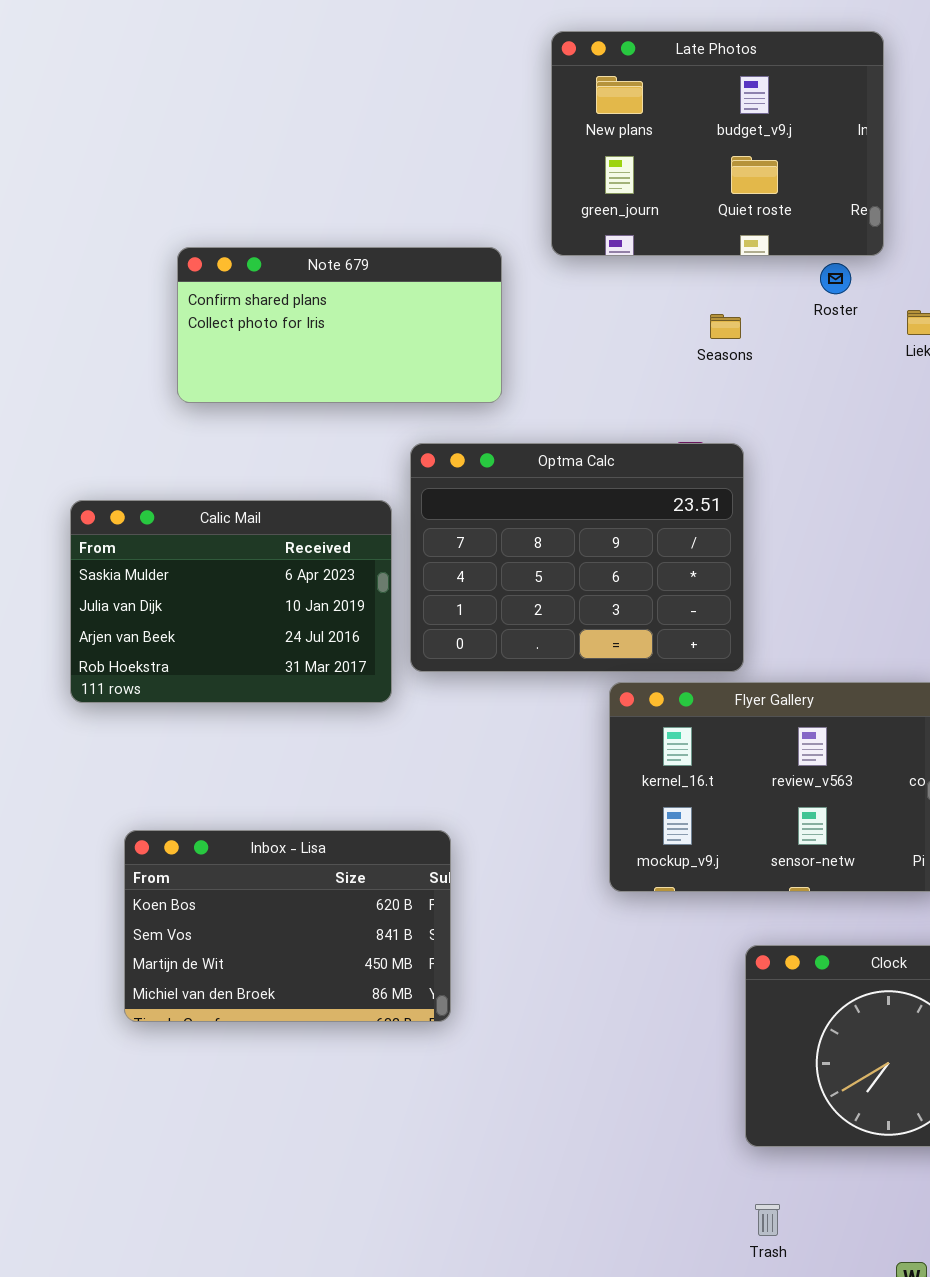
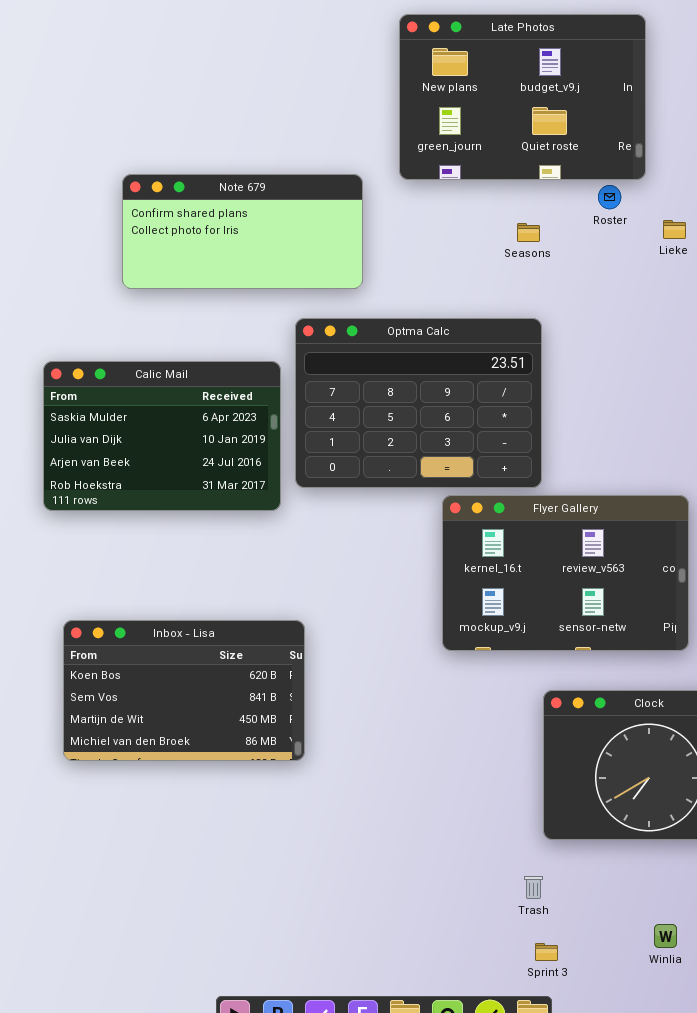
Inbox - Lisa: [124,830,451,1022] -> [63,620,305,761], moved
Trash: [755,1204,780,1236] -> [524,876,543,899], moved

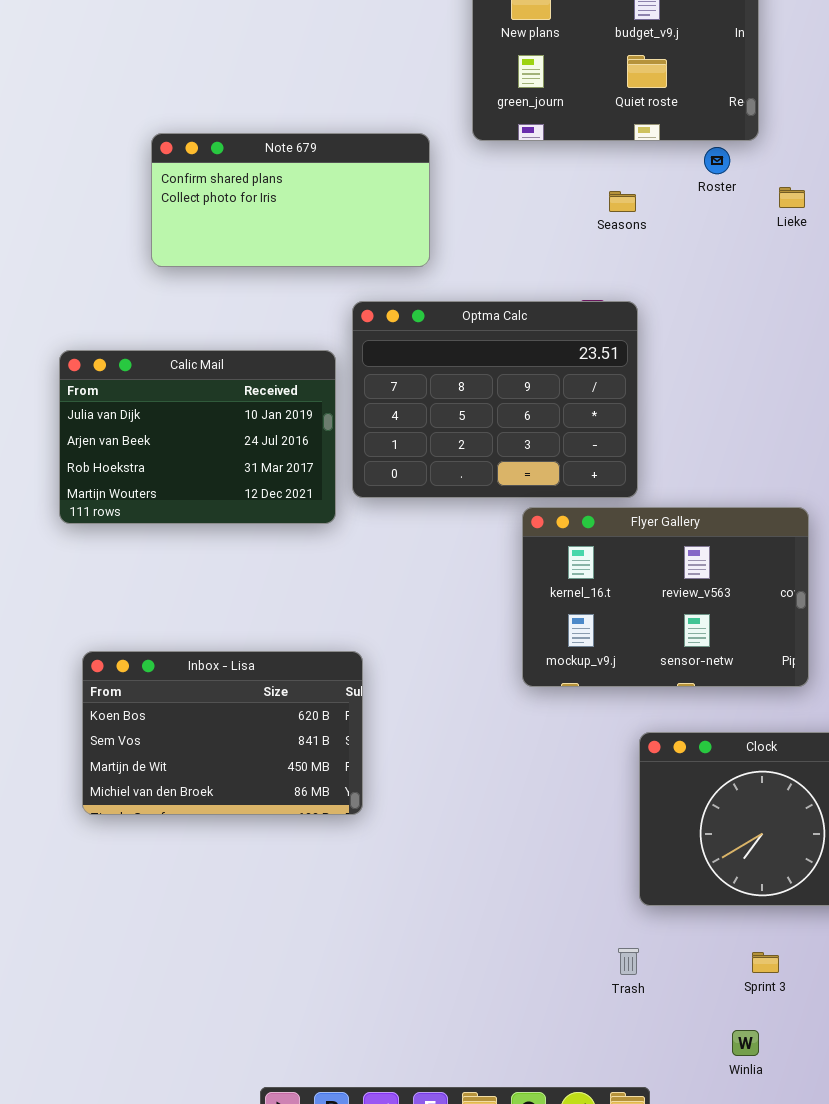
Calic Mail: [43,361,281,511] -> [59,350,336,524], scrolled down 1 row
Winlia: [654,924,677,948] -> [732,1030,759,1056], moved
Sprint 3: [535,943,558,961] -> [752,952,779,973], moved

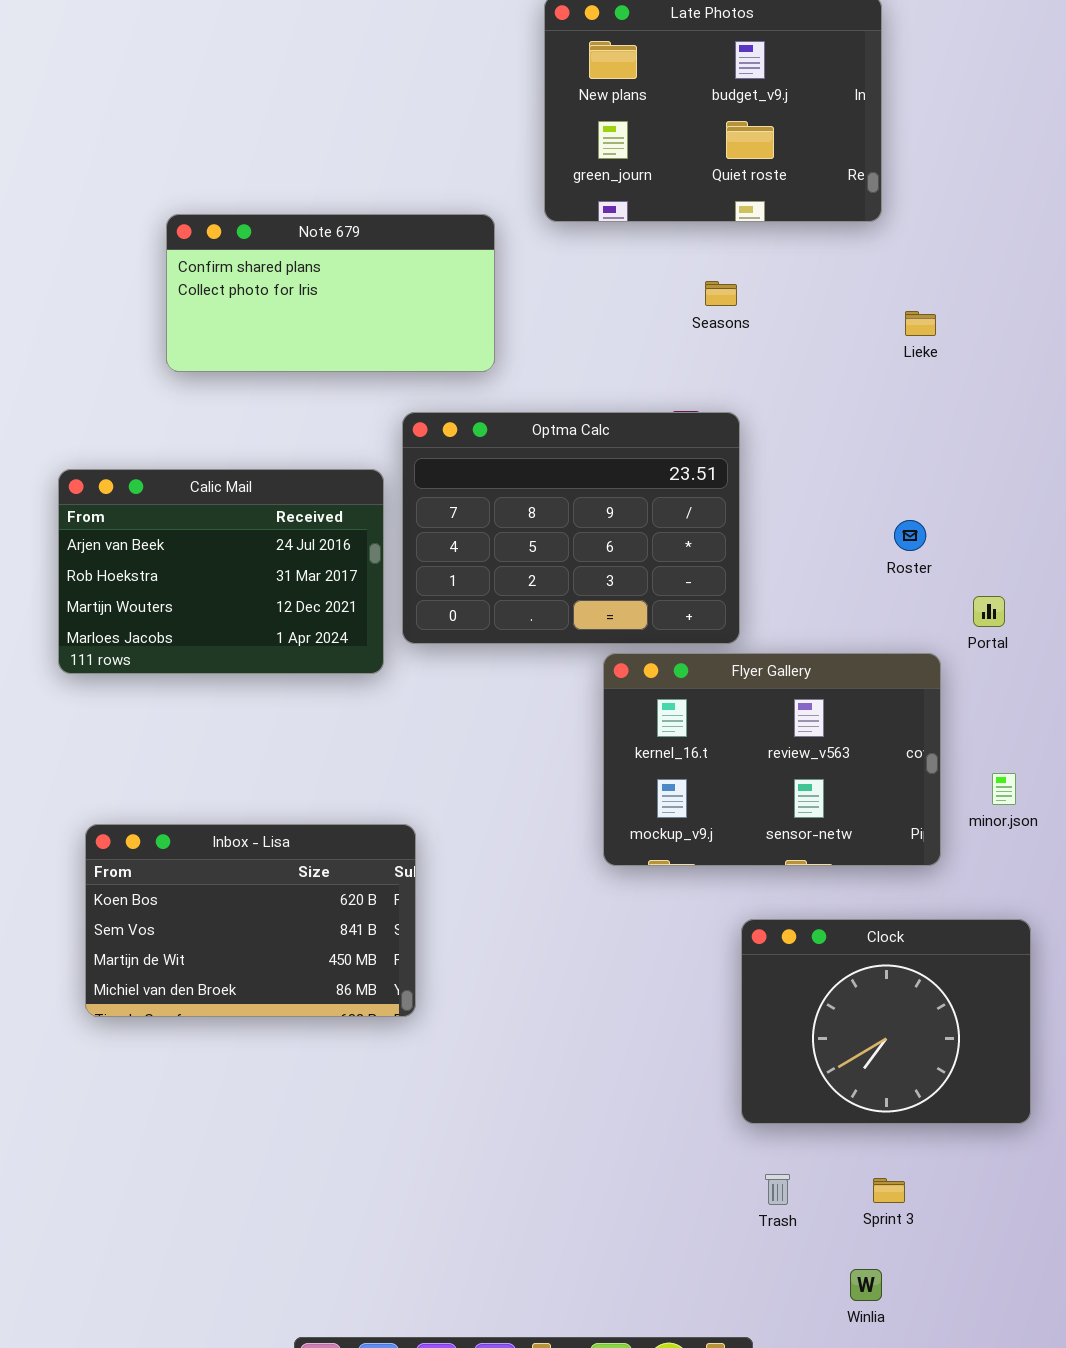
Roster: [704,147,730,174] -> [894,520,926,551], moved
Lieke: [779,187,805,208] -> [905,311,936,336], moved
Calic Mail: [59,350,336,524] -> [58,469,384,674], scrolled down 1 row
Trash: [618,948,639,975] -> [765,1174,790,1205], moved

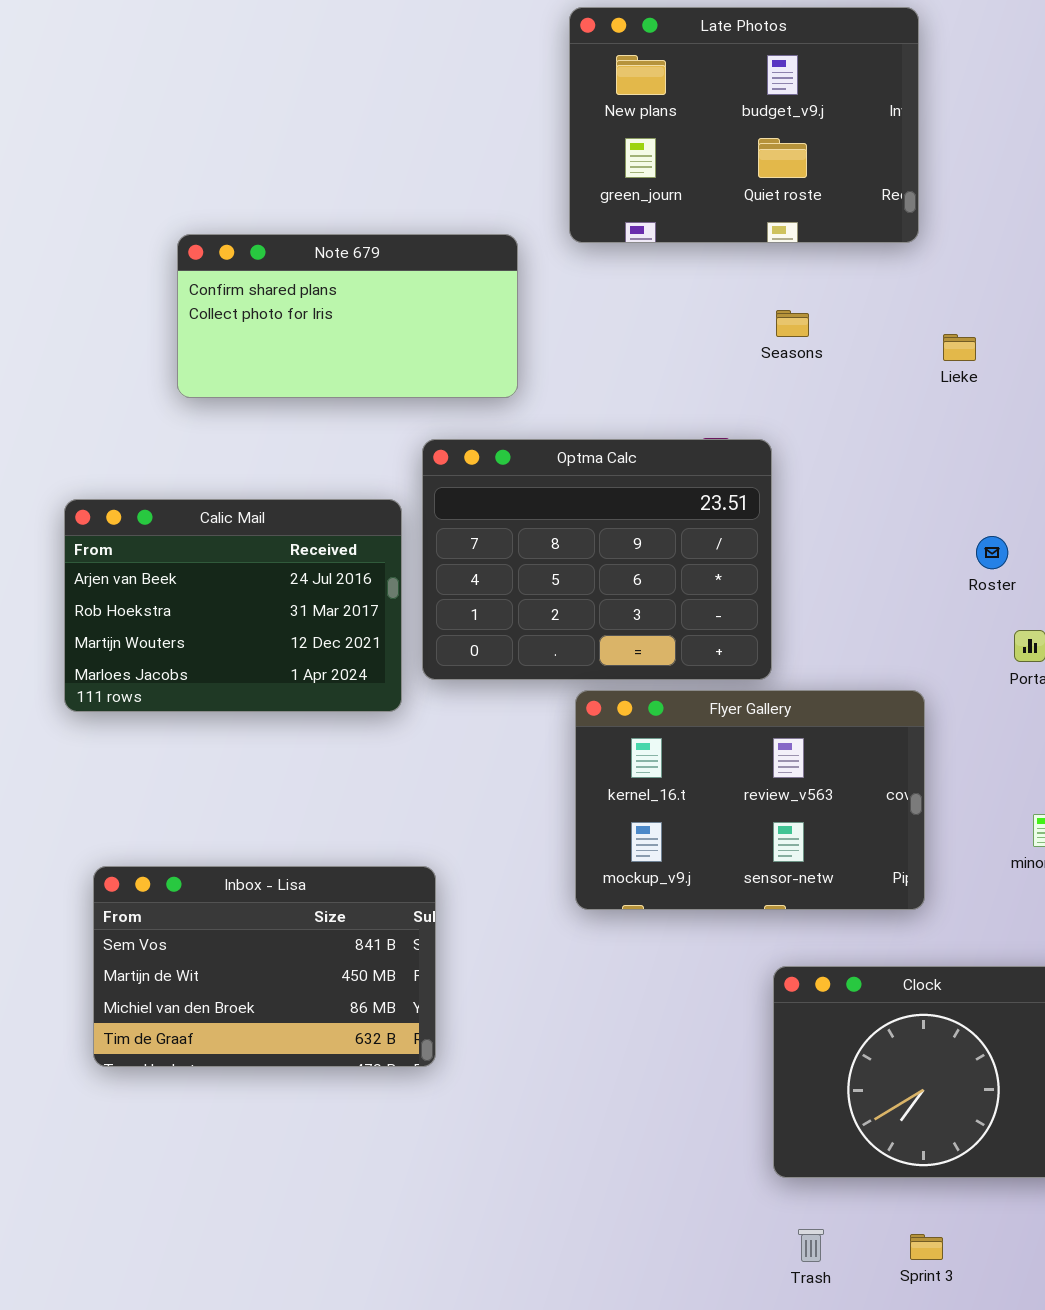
Seasons: [705,281,737,306] -> [776,310,809,337], moved
Roster: [894,520,926,551] -> [976,536,1008,569], moved
Flyer Gallery: [603,653,941,866] -> [575,690,925,910], moved
Inbox - Lisa: [85,824,416,1017] -> [93,866,436,1067], scrolled down 1 row

